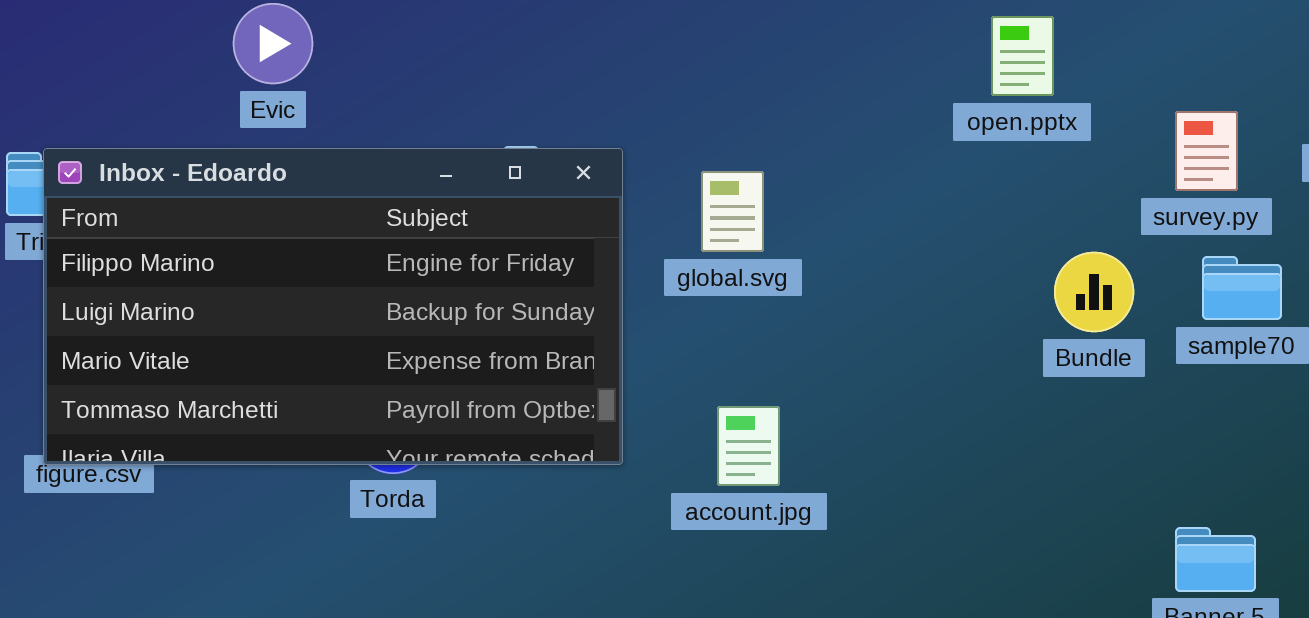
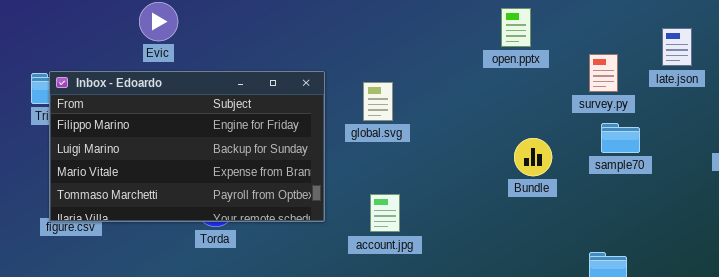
Bundle: [1054,252,1134,332] -> [514,138,552,176], moved

